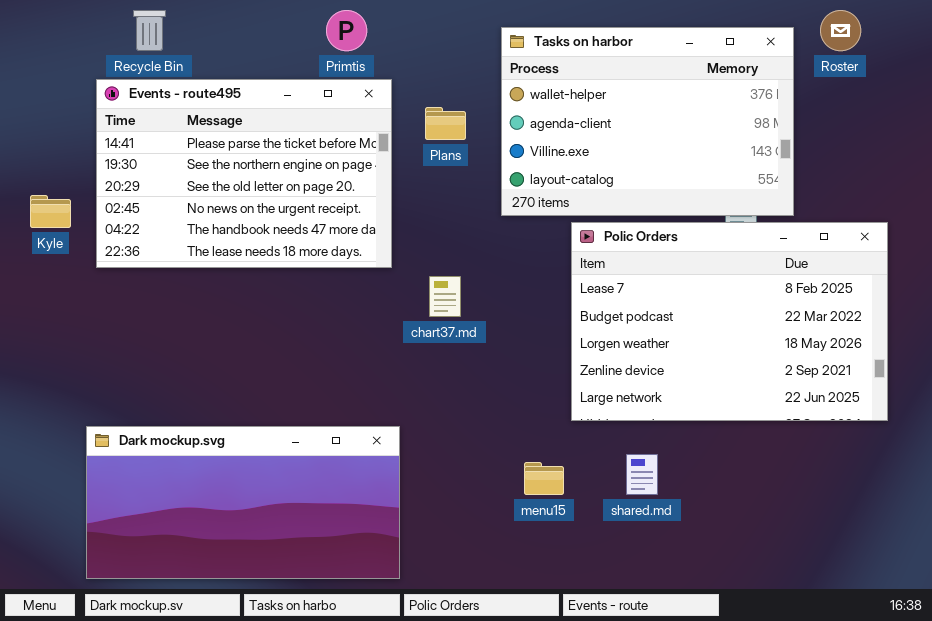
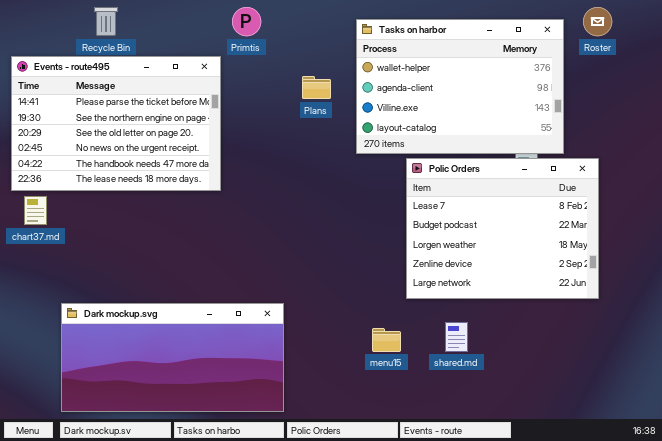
Events - route495: [96,79,392,268] -> [11,56,221,191], moved
Polic Orders: [571,222,888,421] -> [406,158,599,299], resized
chart37.md: [429,276,461,317] -> [24,196,47,225], moved

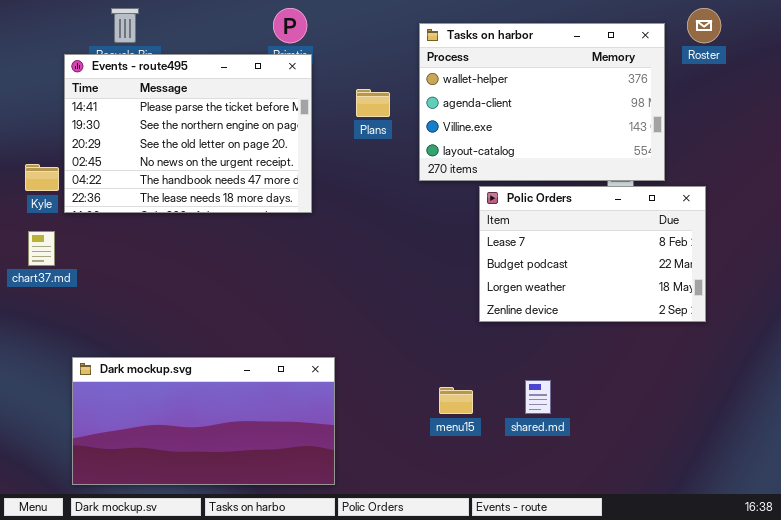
Events - route495: [11,56,221,191] -> [64,54,312,213], moved
Polic Orders: [406,158,599,299] -> [479,186,706,322], resized

